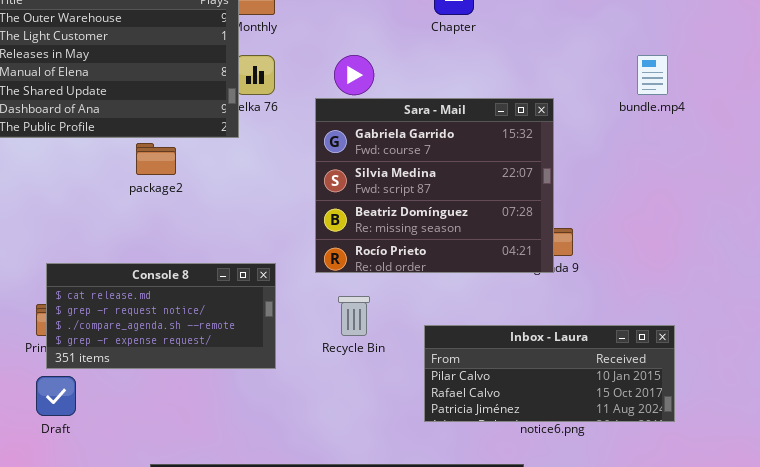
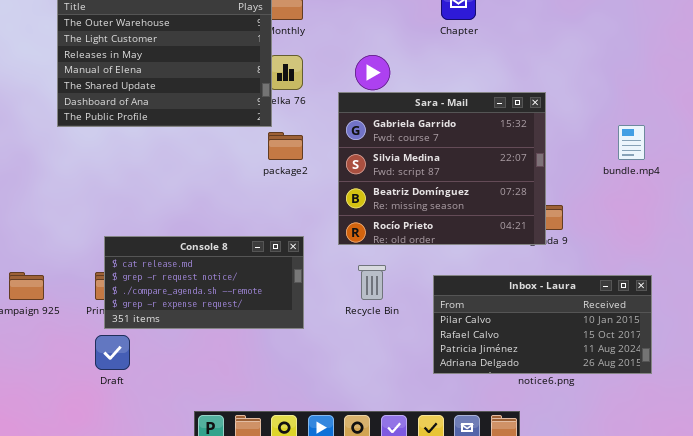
bundle.mp4: [637,55,668,95] -> [618,125,645,160], moved
package2: [136,143,176,175] -> [268,132,303,160], moved
Inbox - Laura: [424,325,675,422] -> [433,275,652,374], resized

